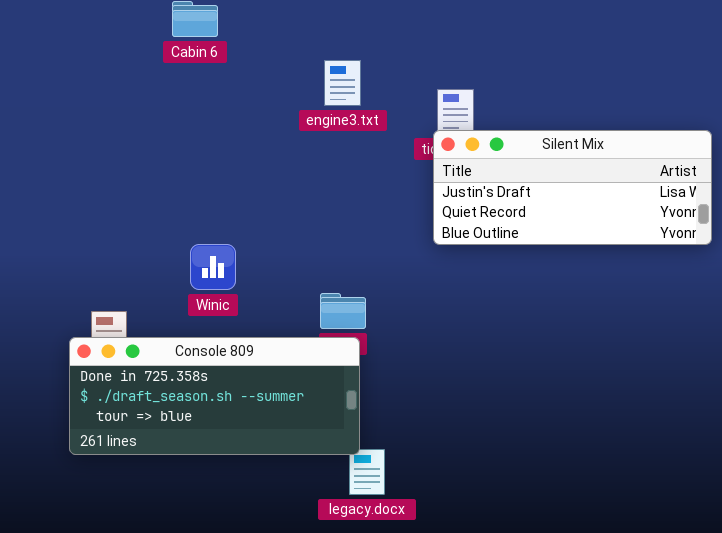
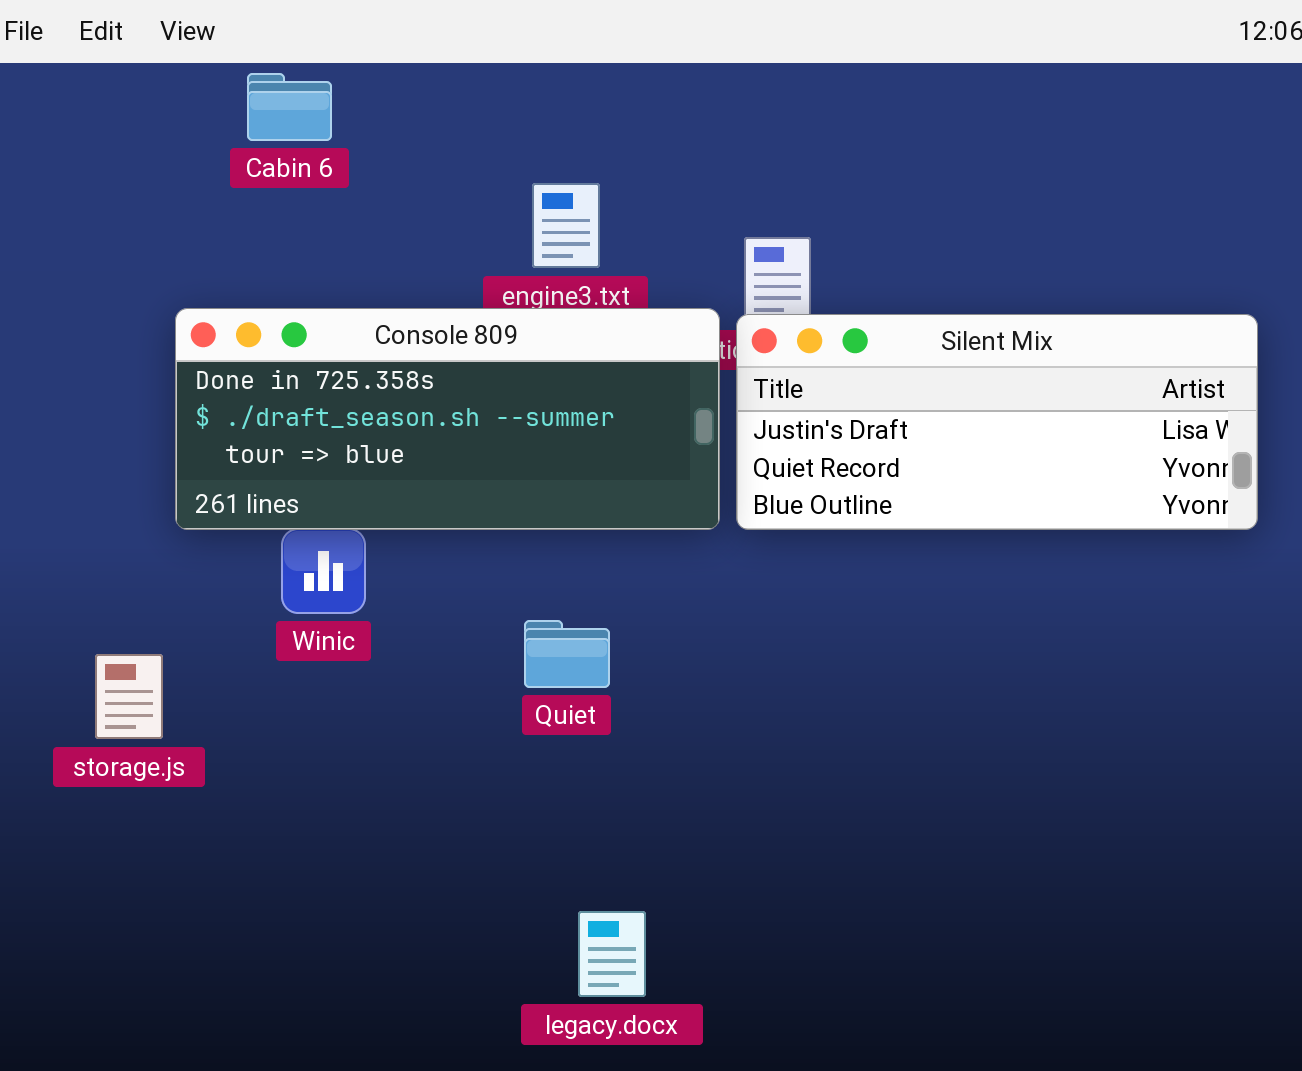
Console 809: [69,337,360,455] -> [175,308,720,530], moved

